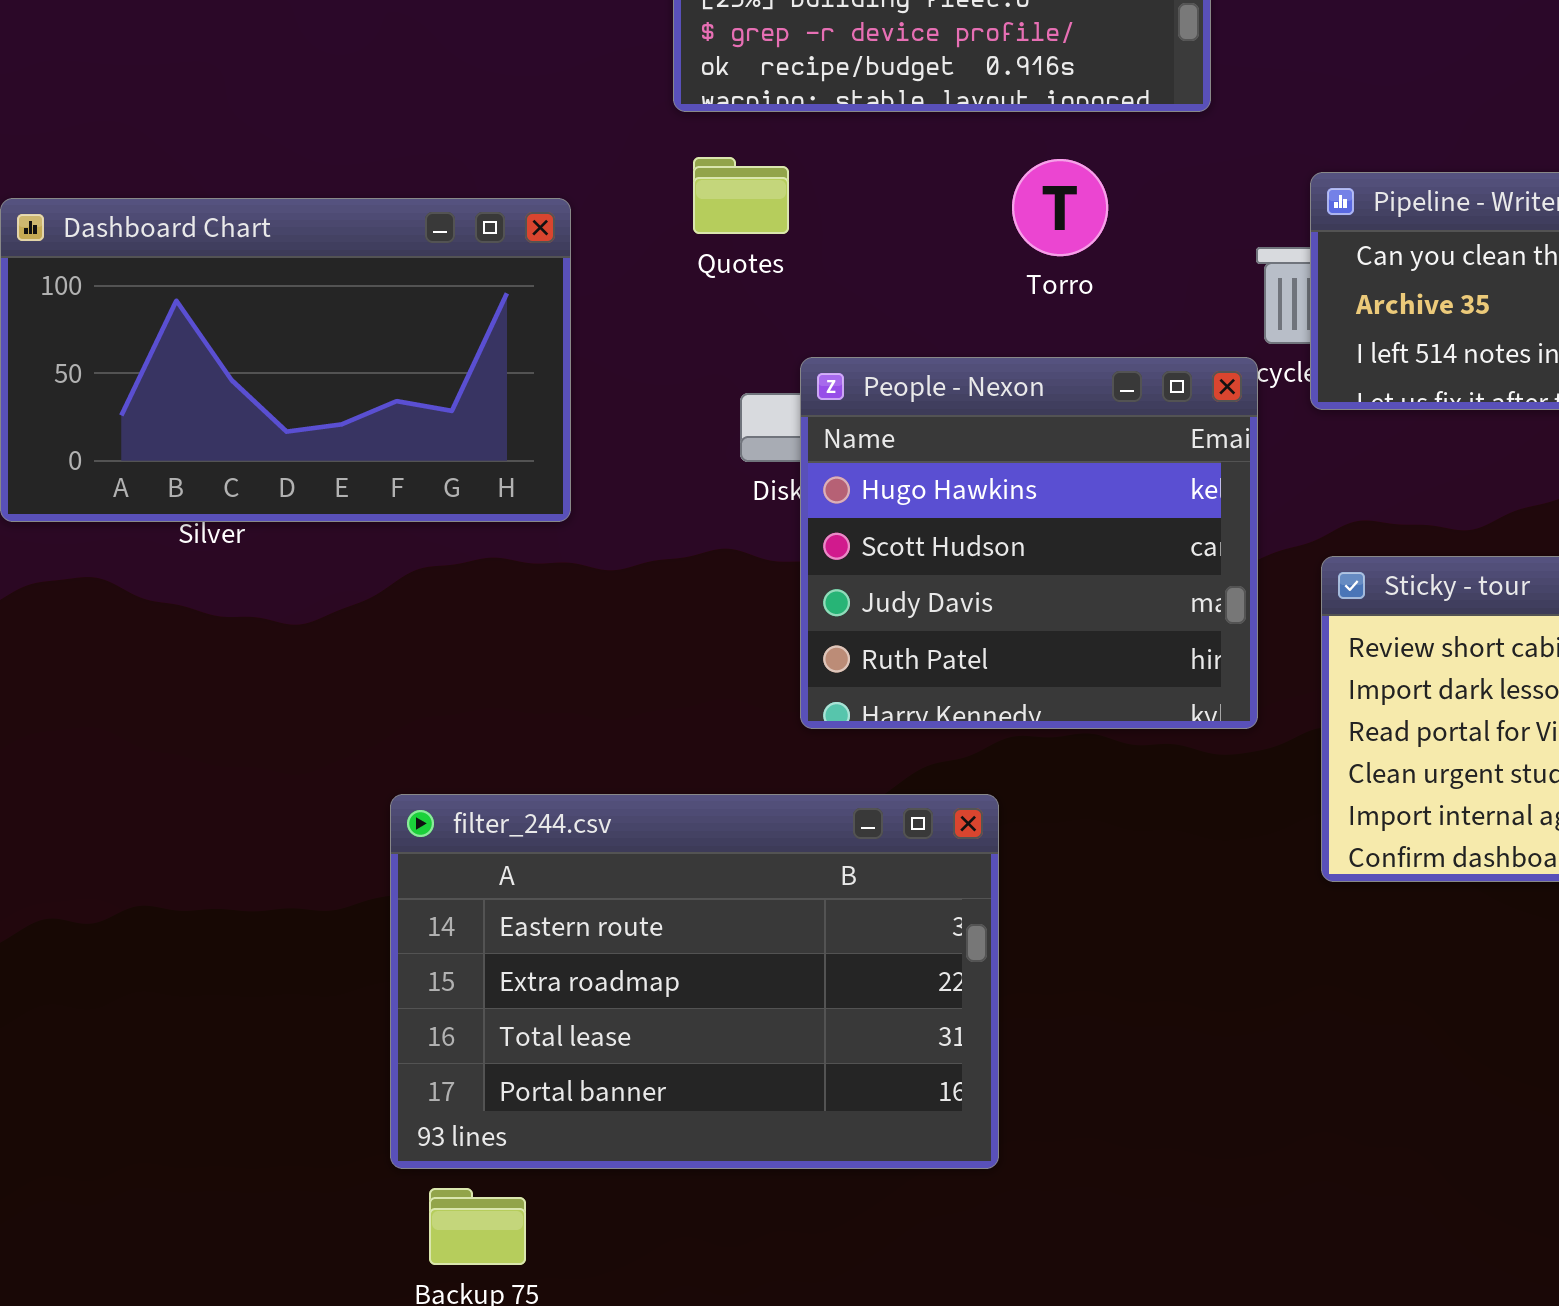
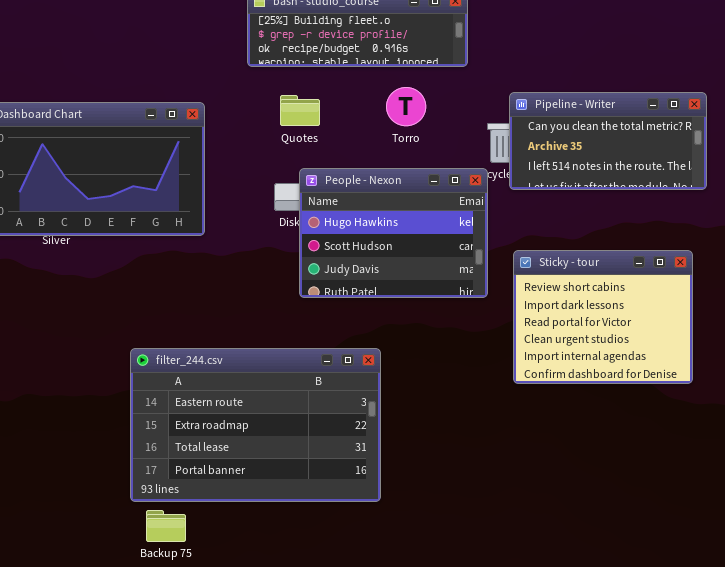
Quotes: [693,157,789,234] -> [280,95,320,126], moved
People - Nexon: [800,357,1258,729] -> [299,168,488,298], resized

